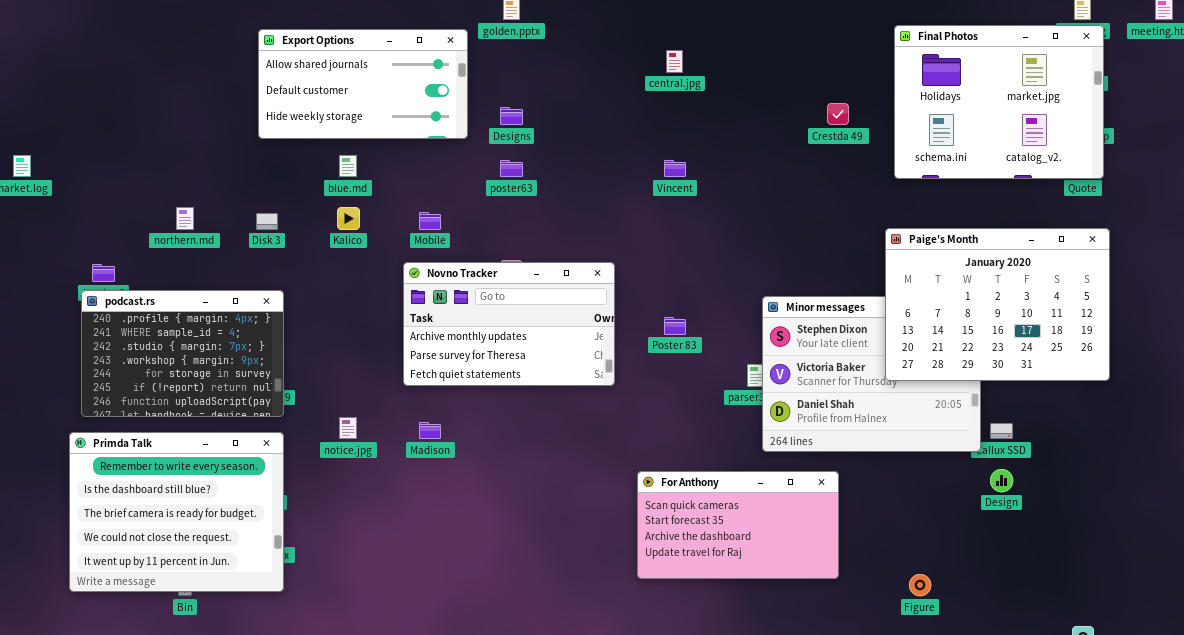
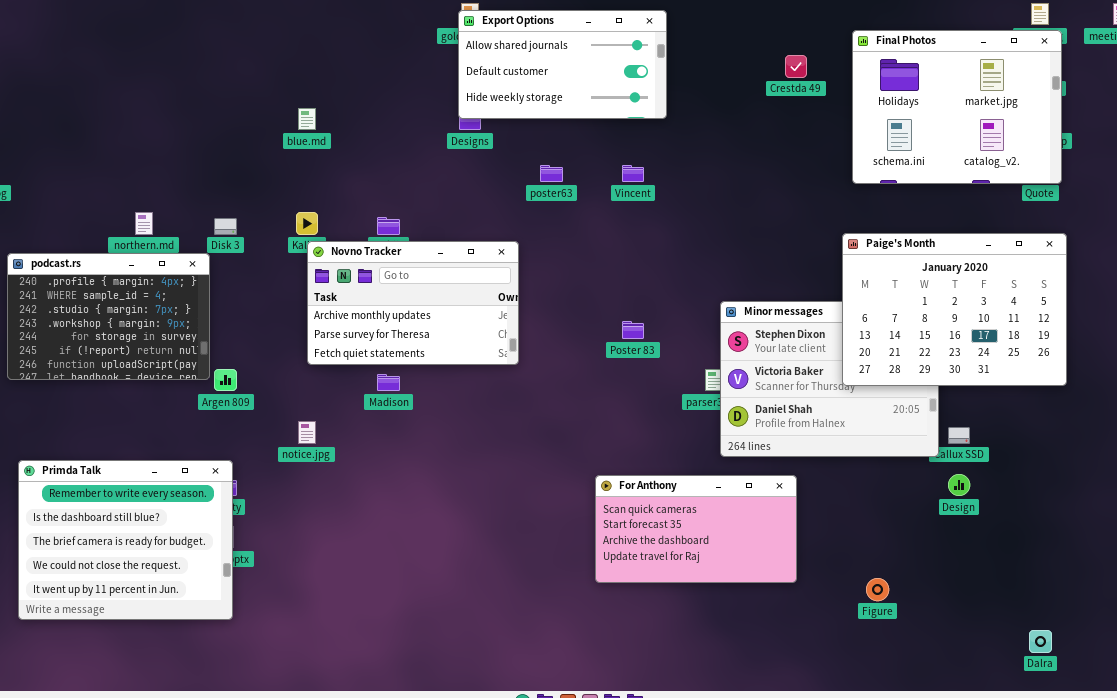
Export Options: [258,29,468,139] -> [458,10,667,119], moved
Crestda 49: [827,103,849,125] -> [785,55,807,78], moved
blue.md: [339,155,357,177] -> [298,108,316,130], moved
poster63: [500,160,523,177] -> [540,165,563,182], moved
Novno Tracker: [403,262,615,386] -> [307,241,519,365], moved
podcast.rs: [81,290,284,417] -> [7,253,210,380], moved
Madison: [419,422,441,439] -> [377,374,400,391], moved
Primda Talk: [69,432,284,592] -> [18,460,233,620], moved

